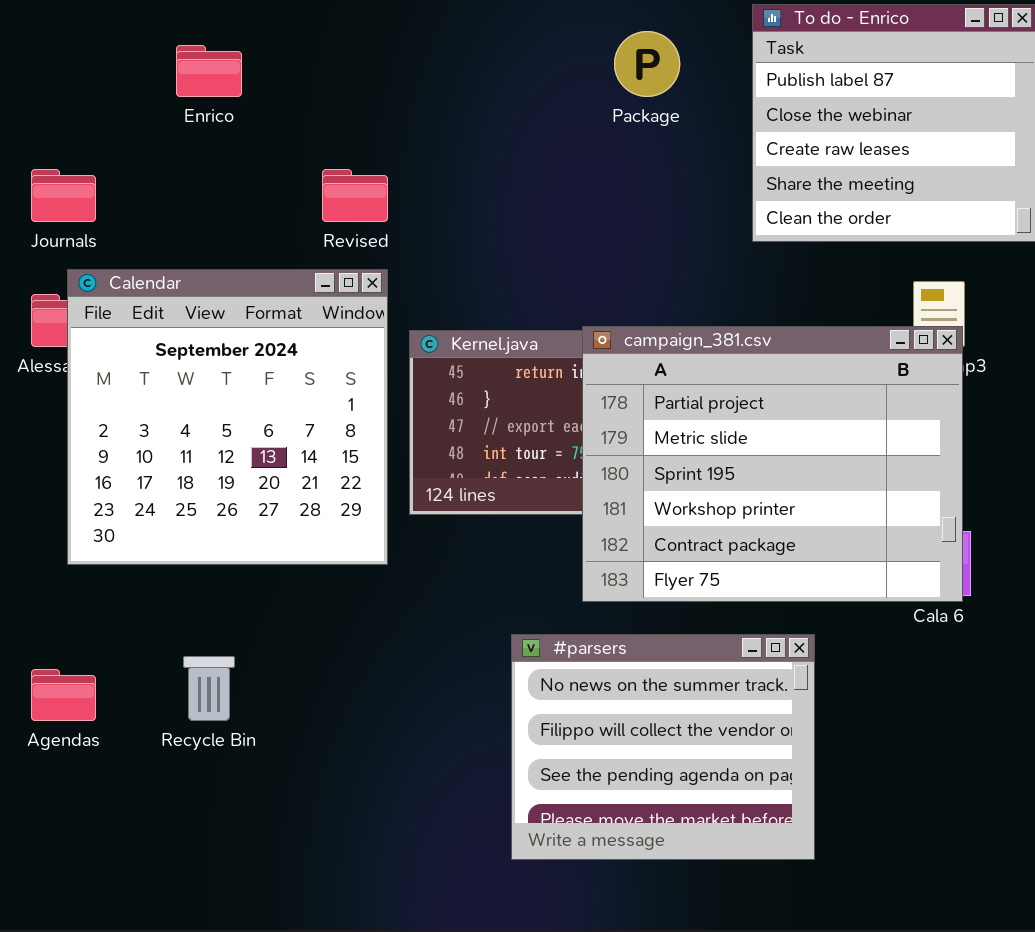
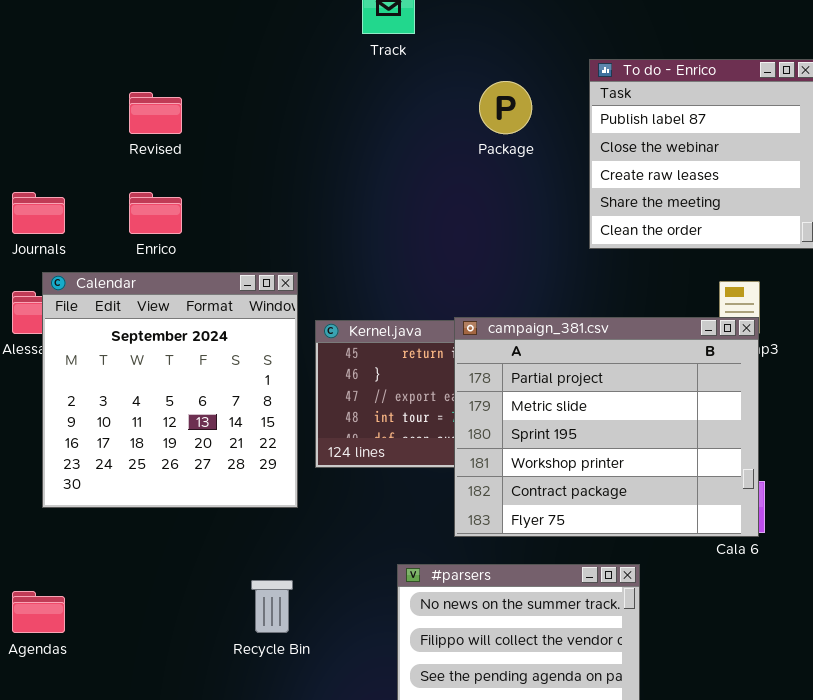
Enrico: [176,45,242,97] -> [129,192,182,234], moved
Revised: [322,169,388,222] -> [129,92,182,134], moved
Recycle Bin: [183,656,235,721] -> [251,580,293,633], moved

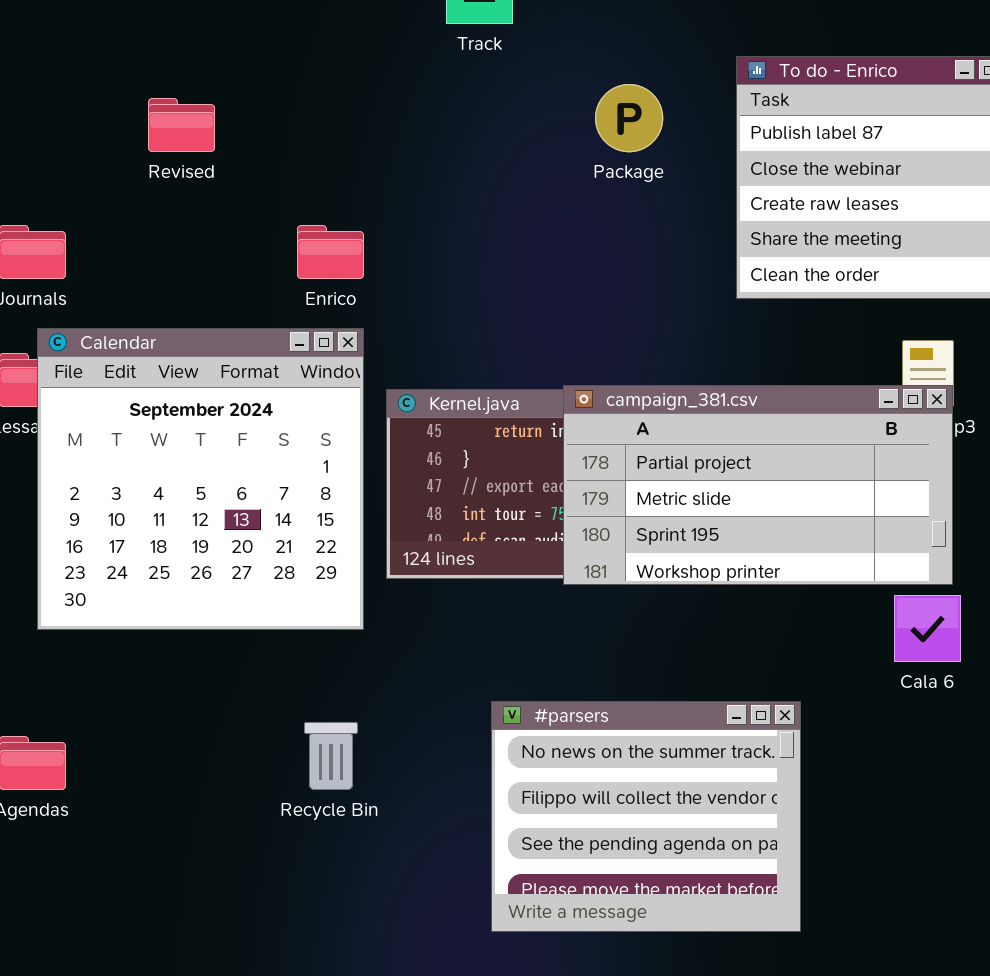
Enrico: [129,192,182,234] -> [297,225,364,279], moved
campaign_381.csv: [454,317,759,537] -> [563,385,953,585], resized

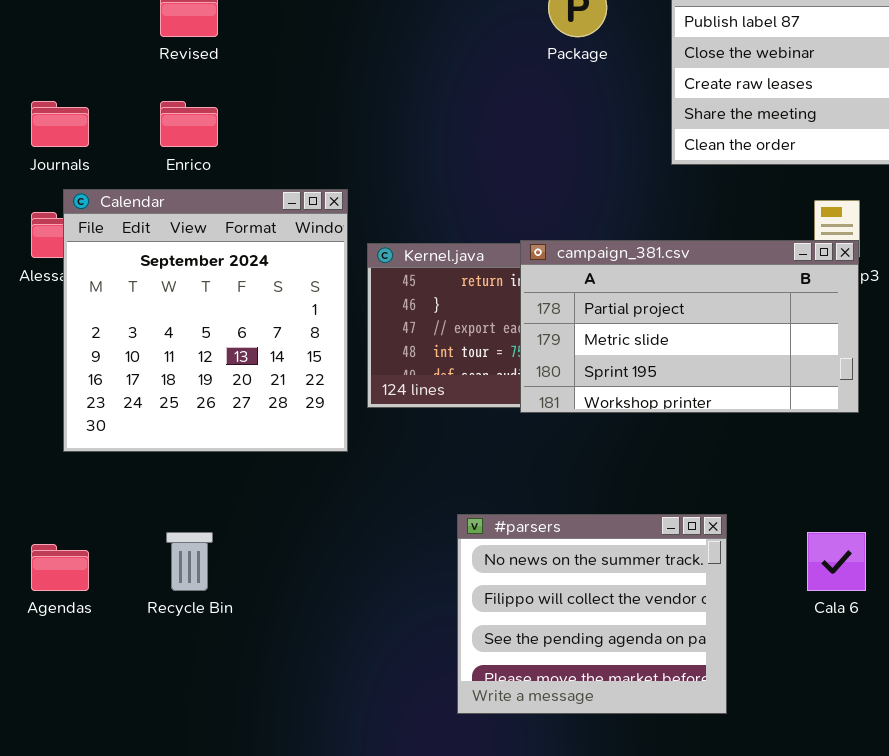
Enrico: [297,225,364,279] -> [160,101,218,147], moved
Cala 6: [894,595,961,662] -> [807,532,866,591], moved
Recycle Bin: [304,722,358,790] -> [166,532,213,591], moved

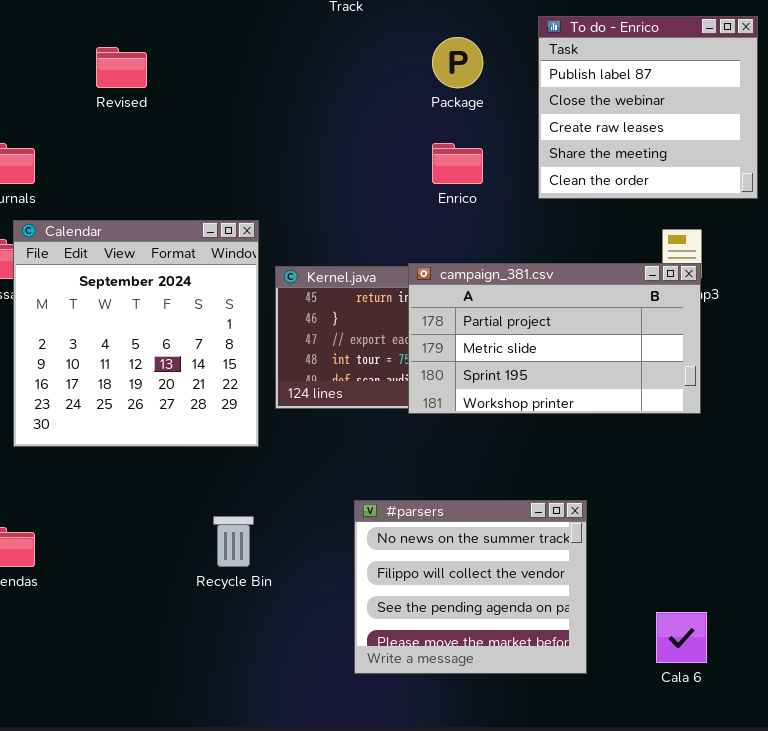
Enrico: [160,101,218,147] -> [432,143,483,184], moved
Recycle Bin: [166,532,213,591] -> [213,516,254,567], moved
Cala 6: [807,532,866,591] -> [656,612,707,663], moved

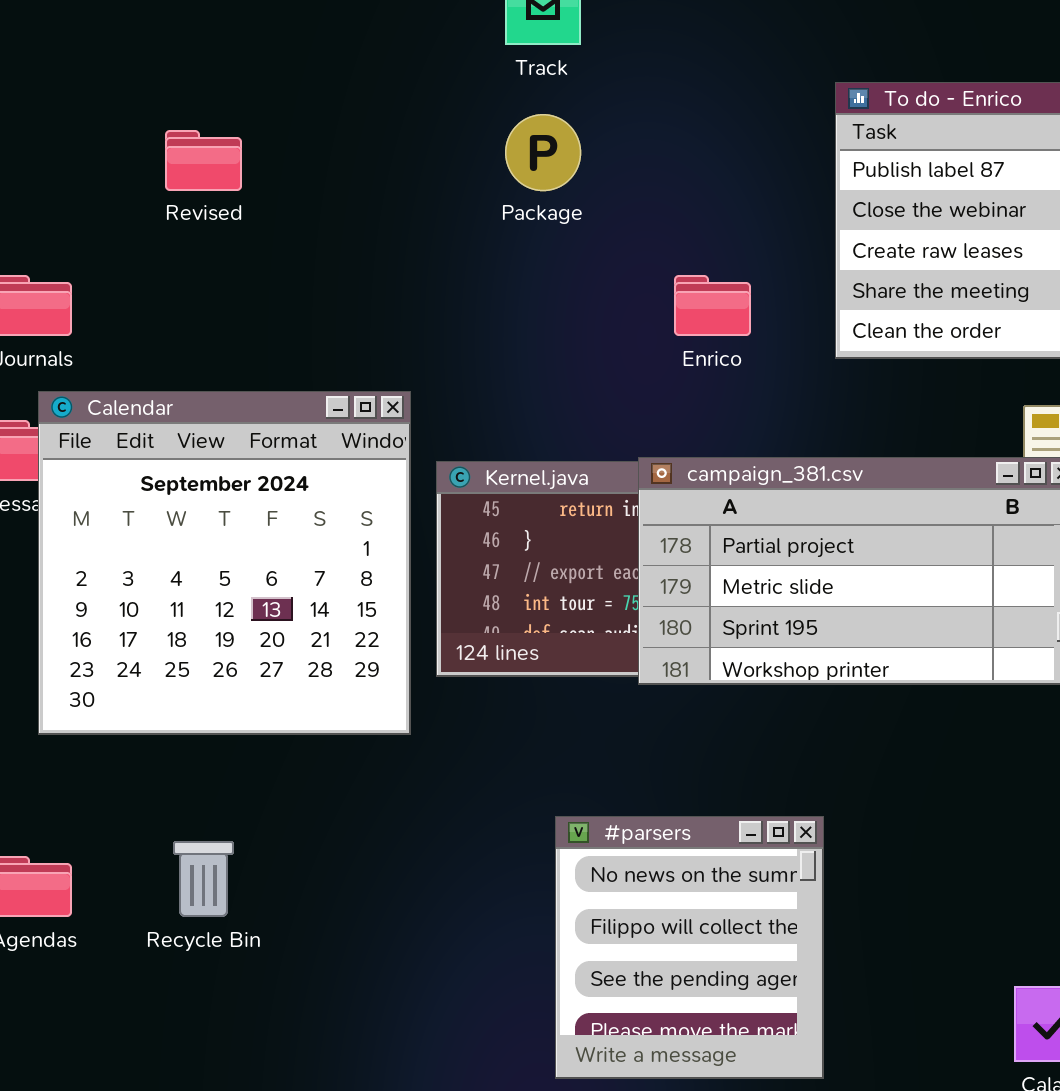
Package: [432,37,483,88] -> [505,114,581,191], moved
#parsers: [354,500,587,674] -> [555,816,824,1079], resized
Recycle Bin: [213,516,254,567] -> [173,841,234,917], moved

